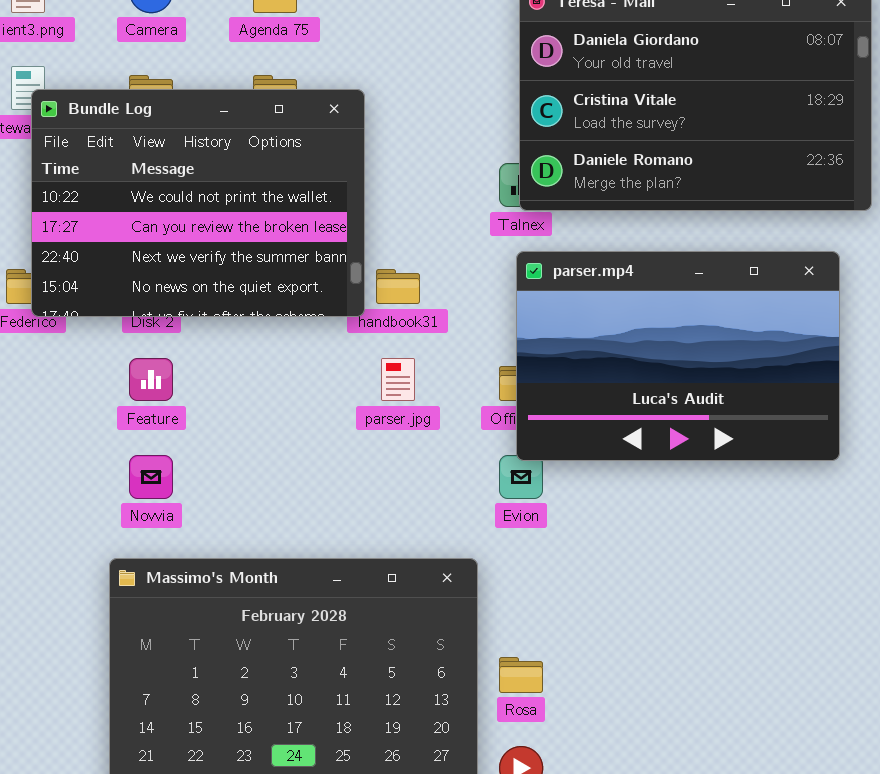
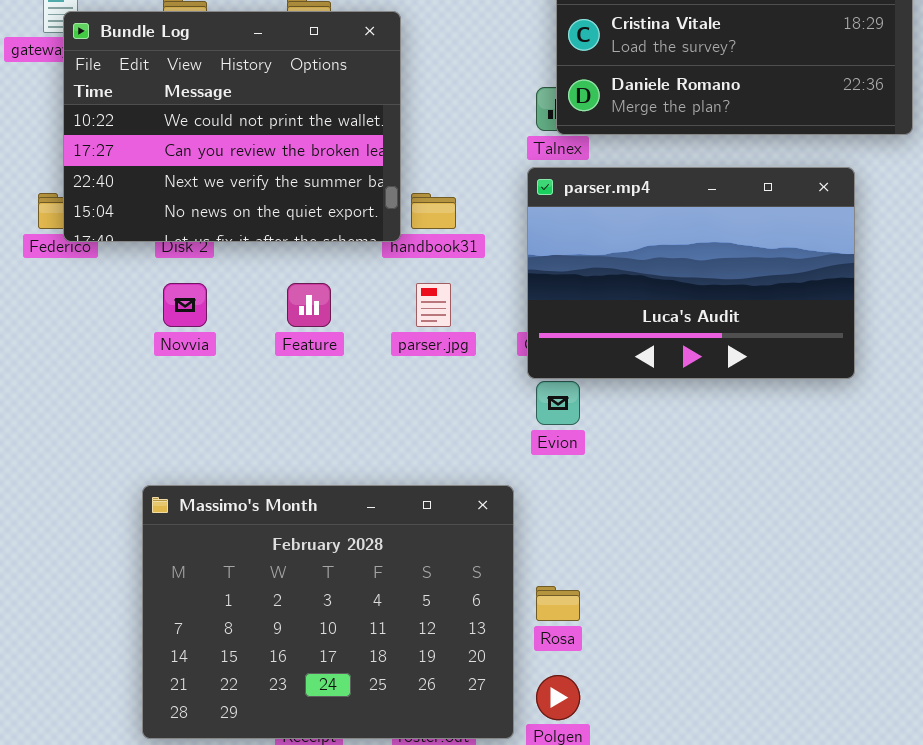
parser.mp4: [516,251,840,461] -> [527,167,855,379], moved
Feature: [129,358,173,401] -> [287,283,331,327], moved
Novvia: [129,455,173,499] -> [163,283,207,327], moved

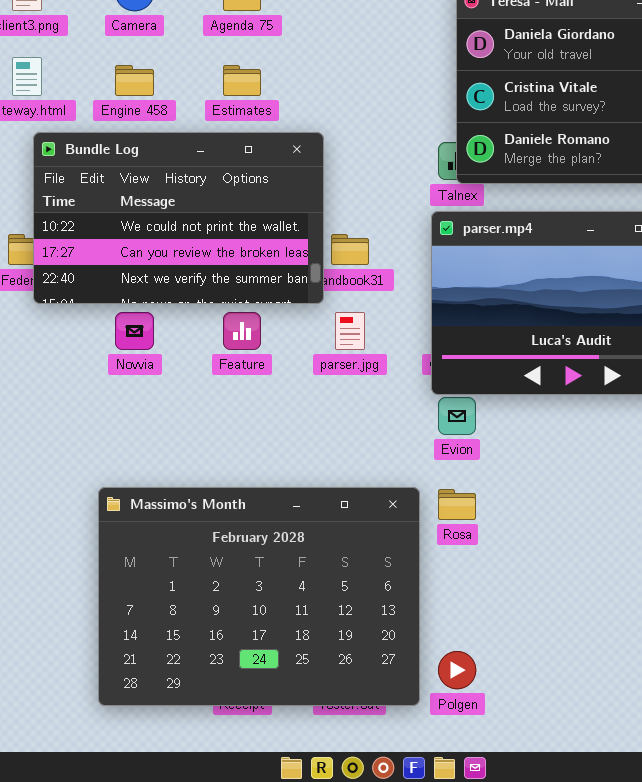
Bundle Log: [63,11,401,242] -> [33,132,324,304], moved, resized
Rosa: [536,586,580,621] -> [438,489,476,520], moved

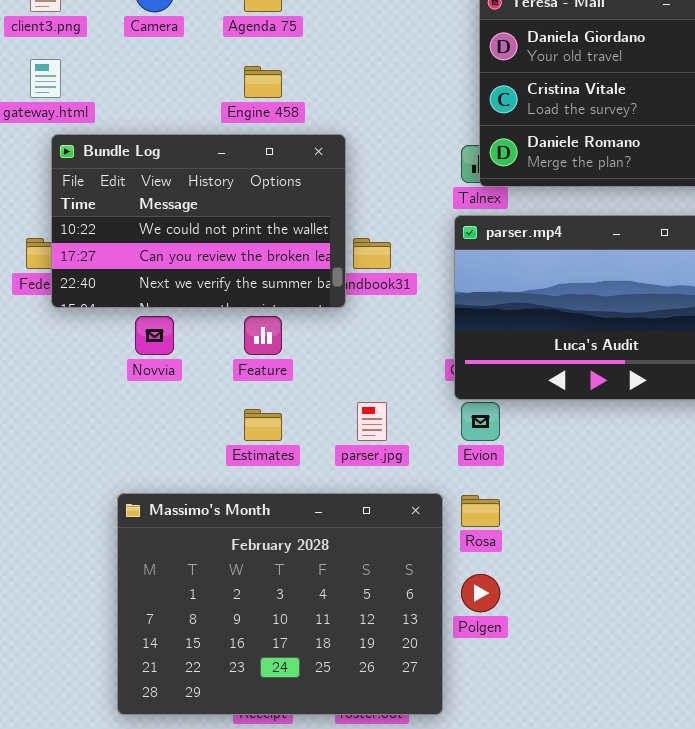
Engine 458: [115,65,154,96] -> [244,66,282,98], moved
Estimates: [223,65,261,96] -> [244,409,282,441], moved
parser.jpg: [335,312,365,350] -> [357,402,387,441], moved
Polgen: [438,651,476,689] -> [461,574,500,612], moved

